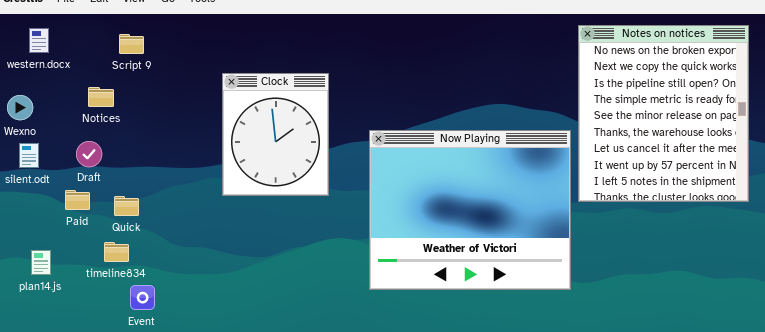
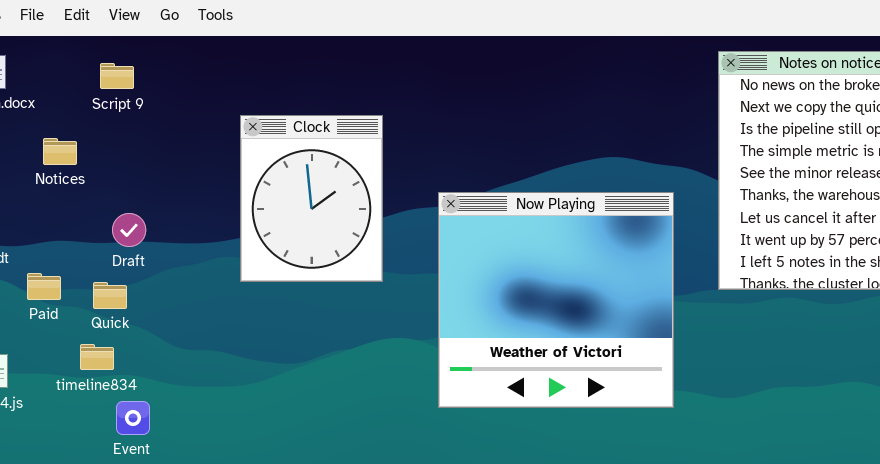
Notices: [88,87,114,107] -> [43,138,77,165], moved
Now Playing: [369,130,571,290] -> [438,192,674,408], resized
Draft: [76,141,102,167] -> [112,213,146,247], moved

